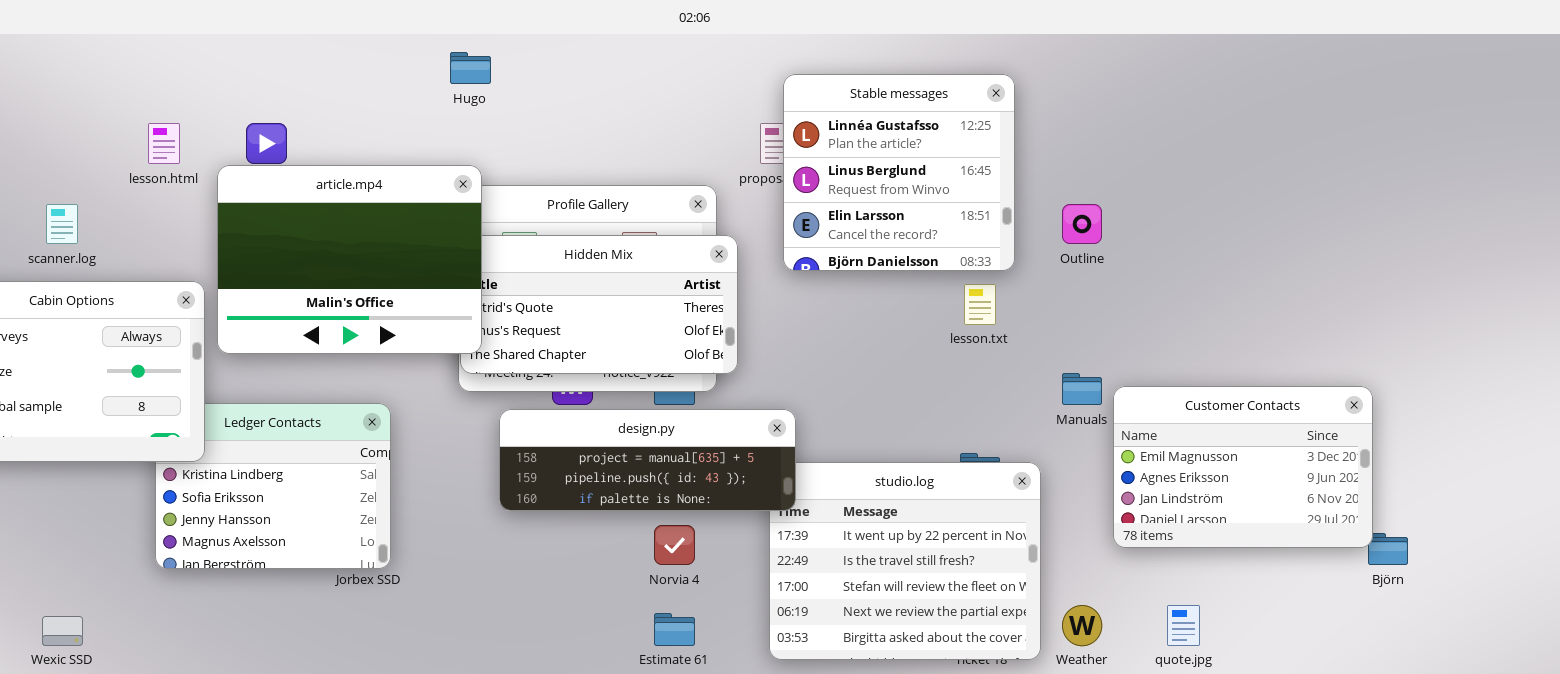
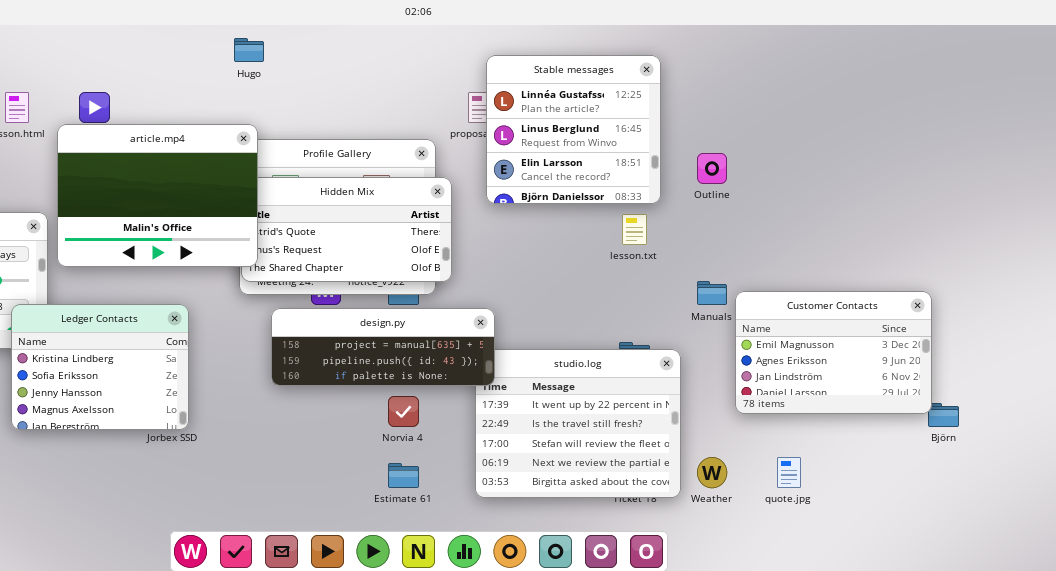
Ledger Contacts: [155,403,391,569] -> [11,304,189,430], raised

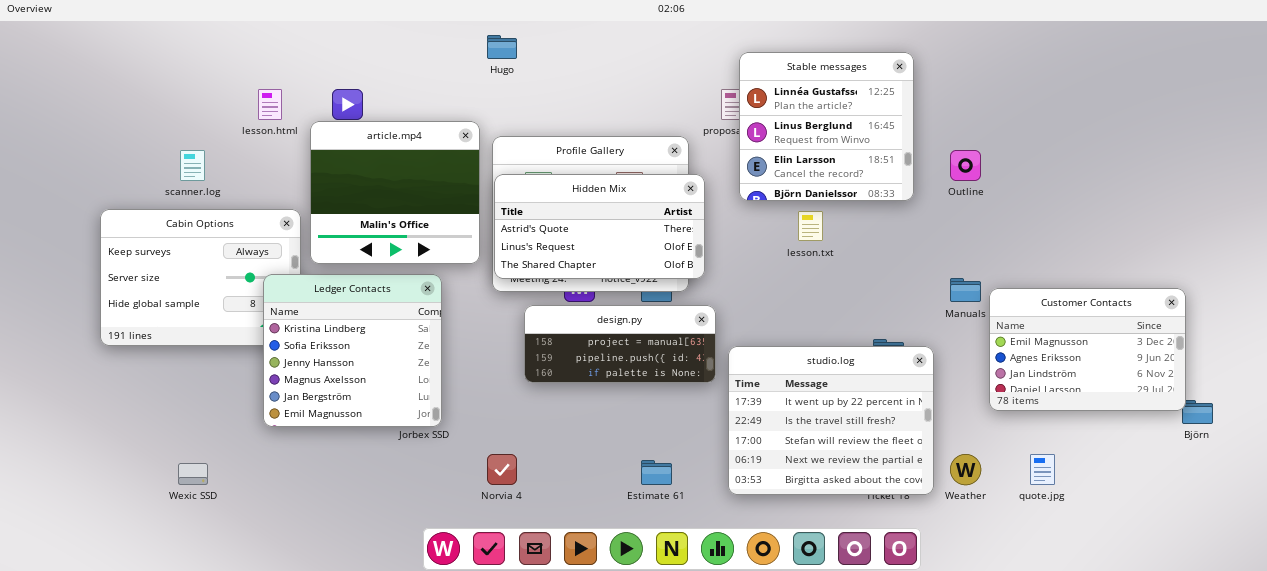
article.mp4: [57,124,258,267] -> [310,121,480,264], resized
lesson.txt: [622,214,647,245] -> [798,211,823,241], moved
Ledger Contacts: [11,304,189,430] -> [263,274,442,427], resized
design.py: [271,308,495,386] -> [524,305,716,383], resized
Norvia 4: [388,396,419,427] -> [487,454,517,485], moved

